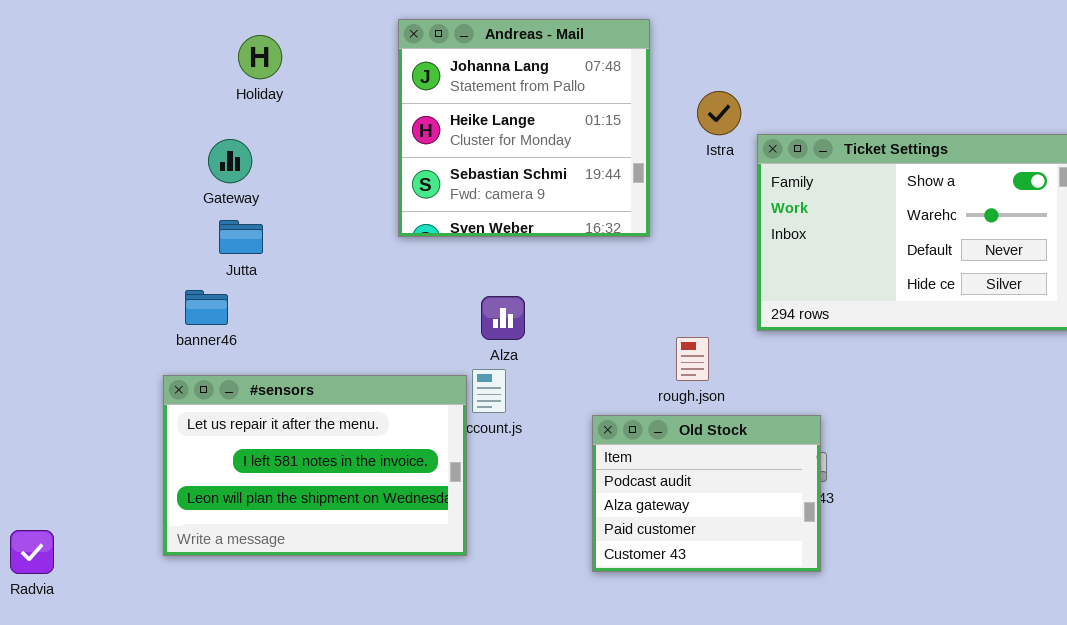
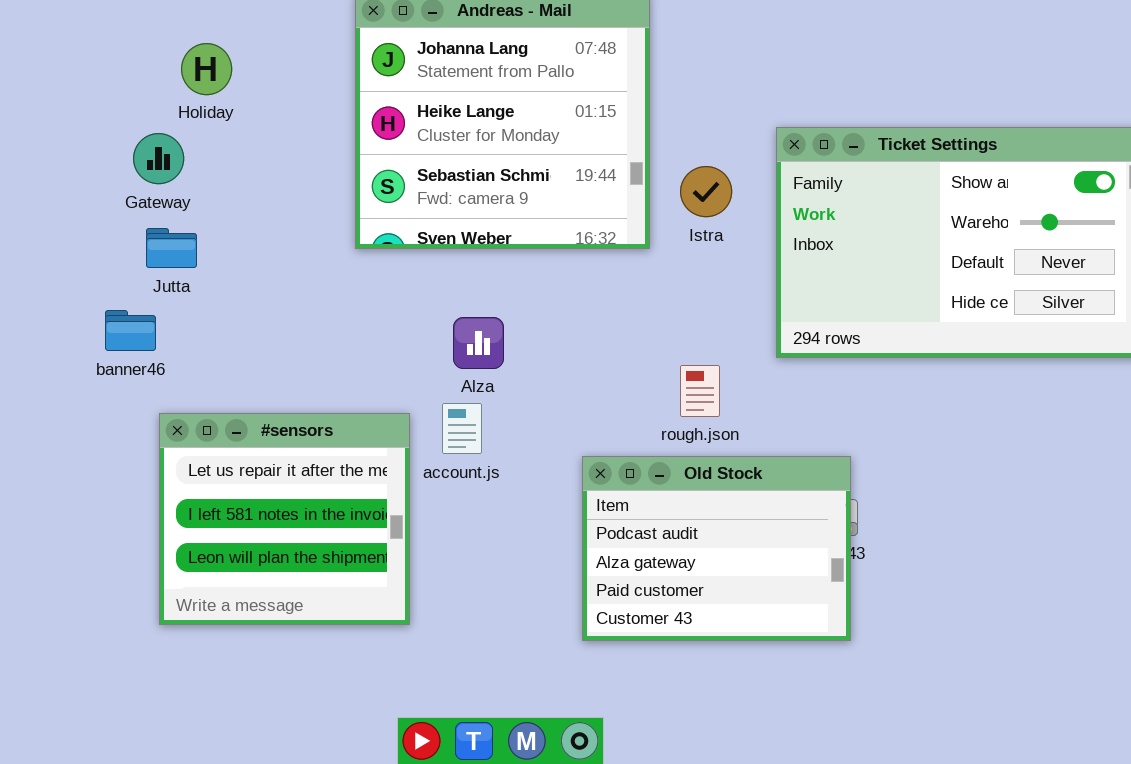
Holiday: [238,35,282,79] -> [181,43,232,95], moved
Istra: [697,91,741,135] -> [680,166,732,217], moved
#sensors: [163,375,467,556] -> [159,413,410,625], moved, resized

